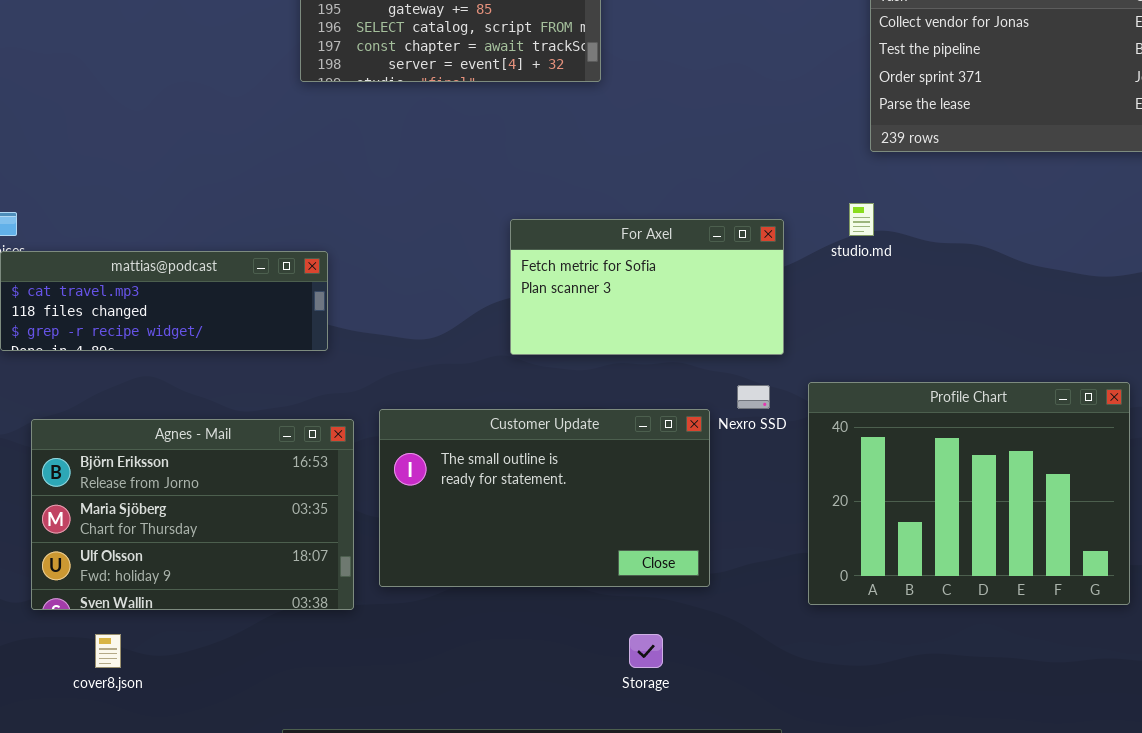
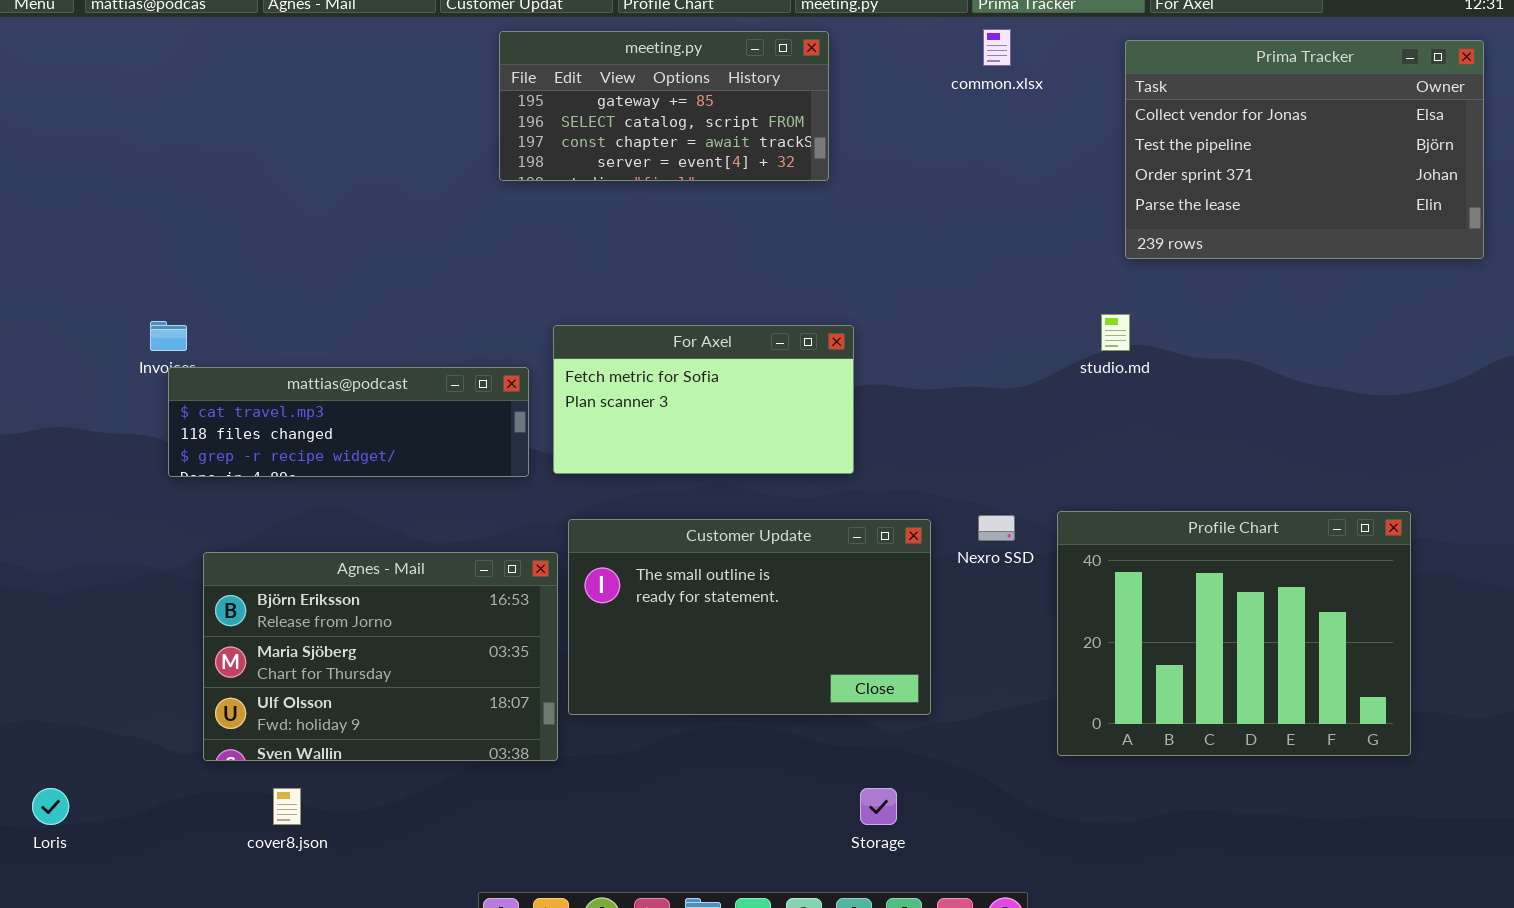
For Axel: [510,219,784,355] -> [553,325,854,474], moved
Customer Update: [379,409,710,587] -> [568,519,931,715], moved

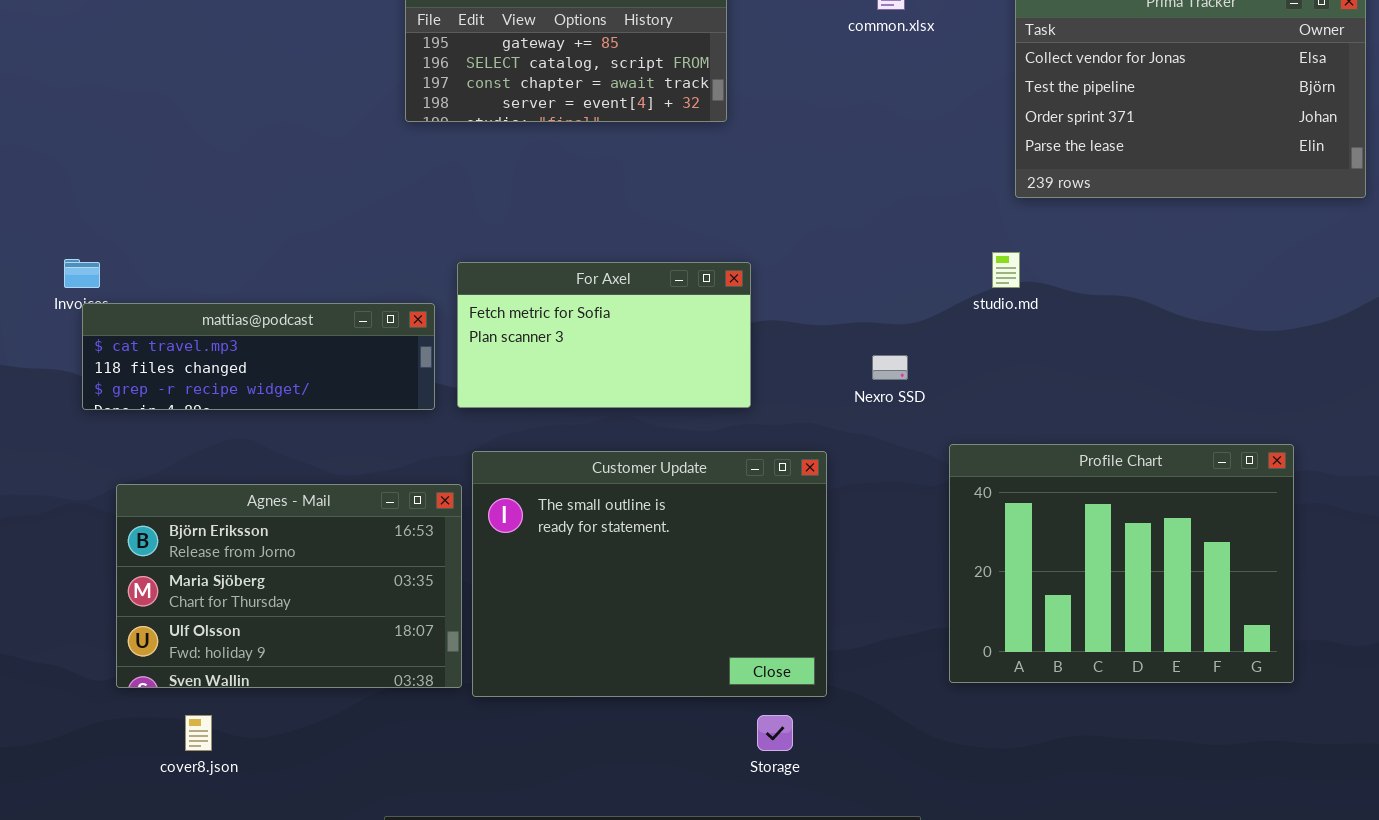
Nexro SSD: [978,515,1015,541] -> [872,355,908,380], moved
Customer Update: [568,519,931,715] -> [472,451,827,697], resized

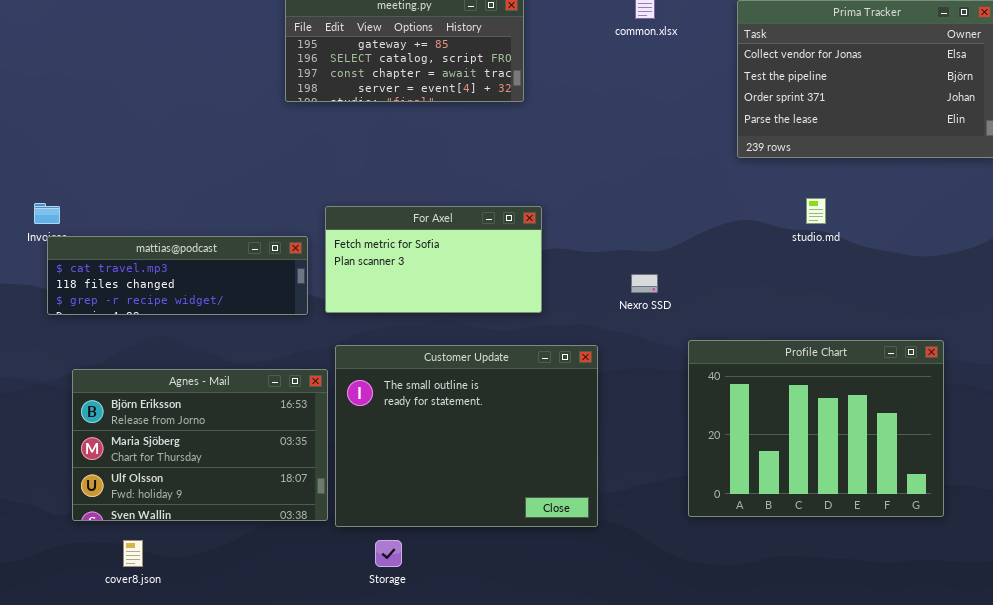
studio.md: [992,252,1020,288] -> [806,198,826,224], moved
Storage: [757,715,793,751] -> [375,540,402,567], moved

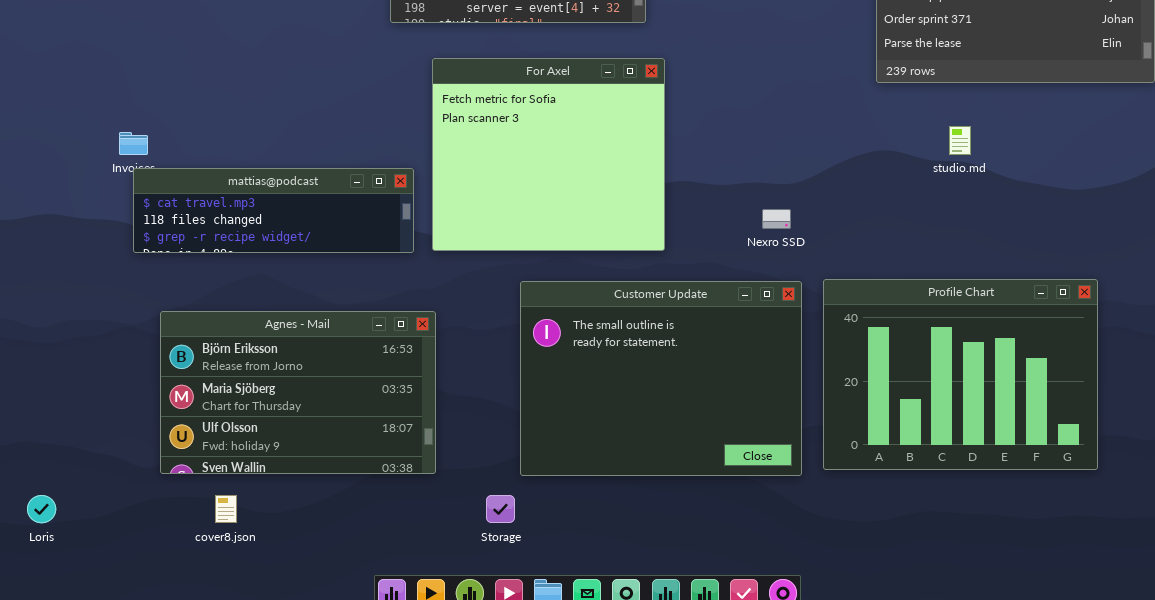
For Axel: [325,206,542,313] -> [432,58,665,251], resized
Customer Update: [335,345,598,527] -> [520,281,802,476], moved

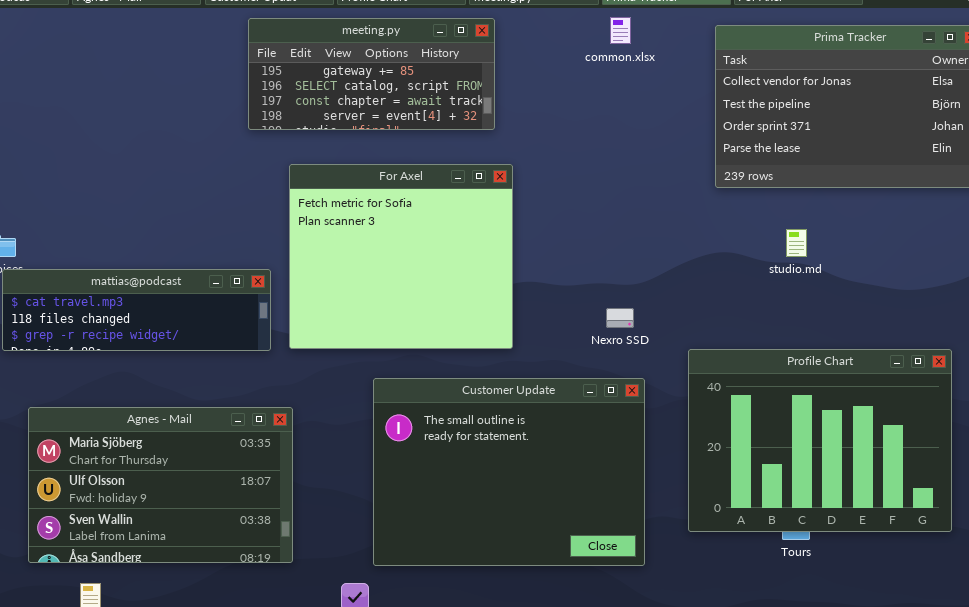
Profile Chart: [823,279,1098,470] -> [688,349,952,532], moved
Agnes - Mail: [160,311,436,474] -> [28,407,293,563], scrolled down 1 row

